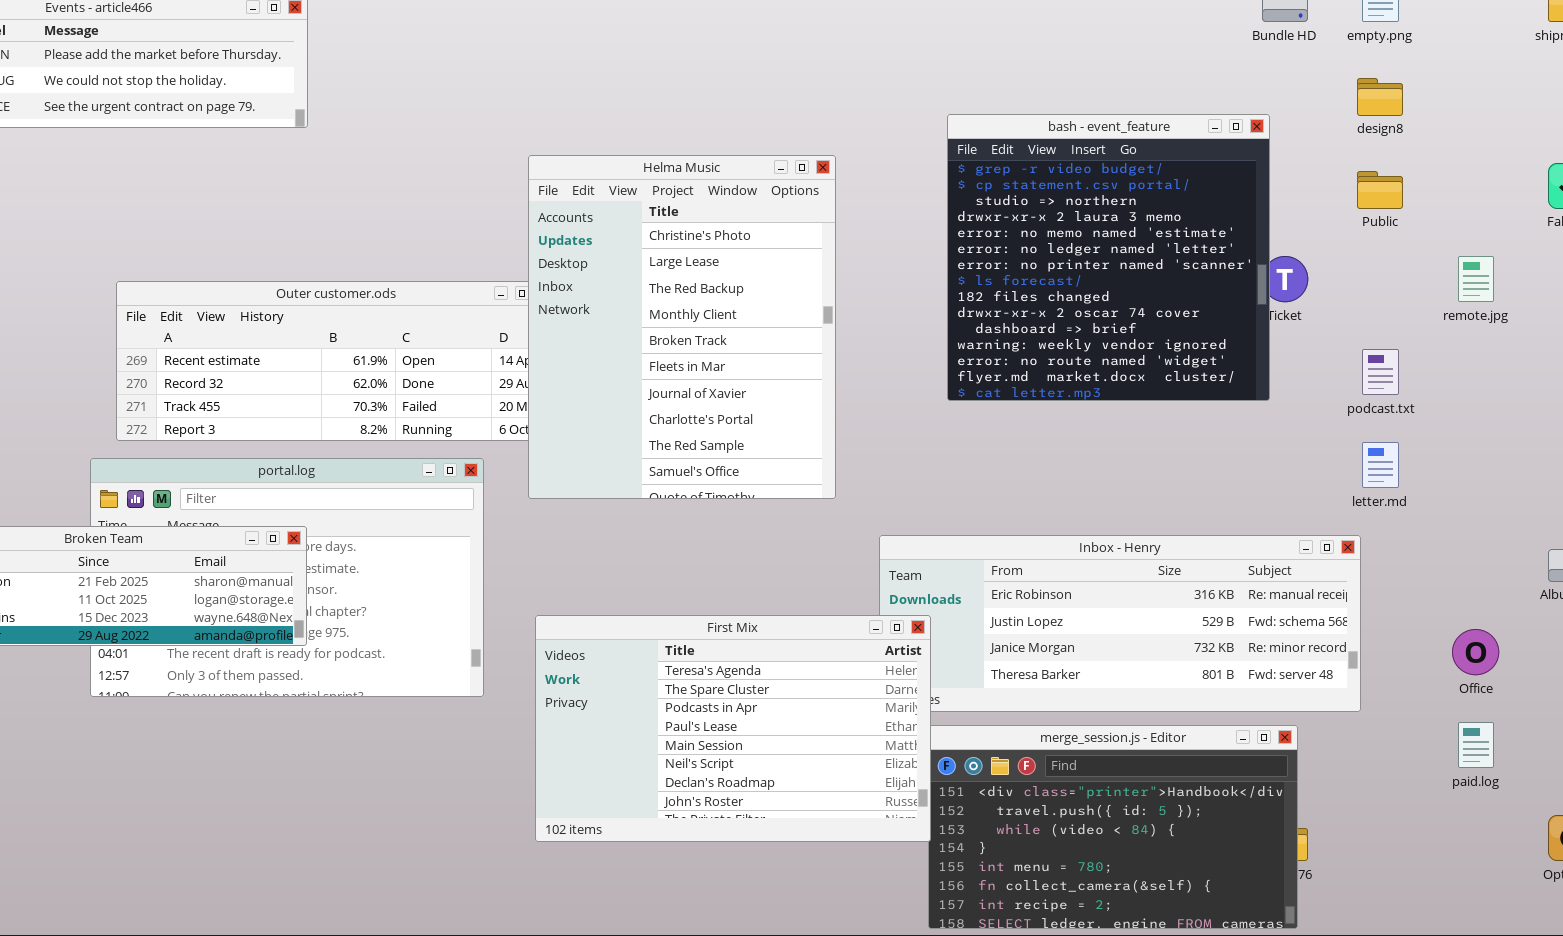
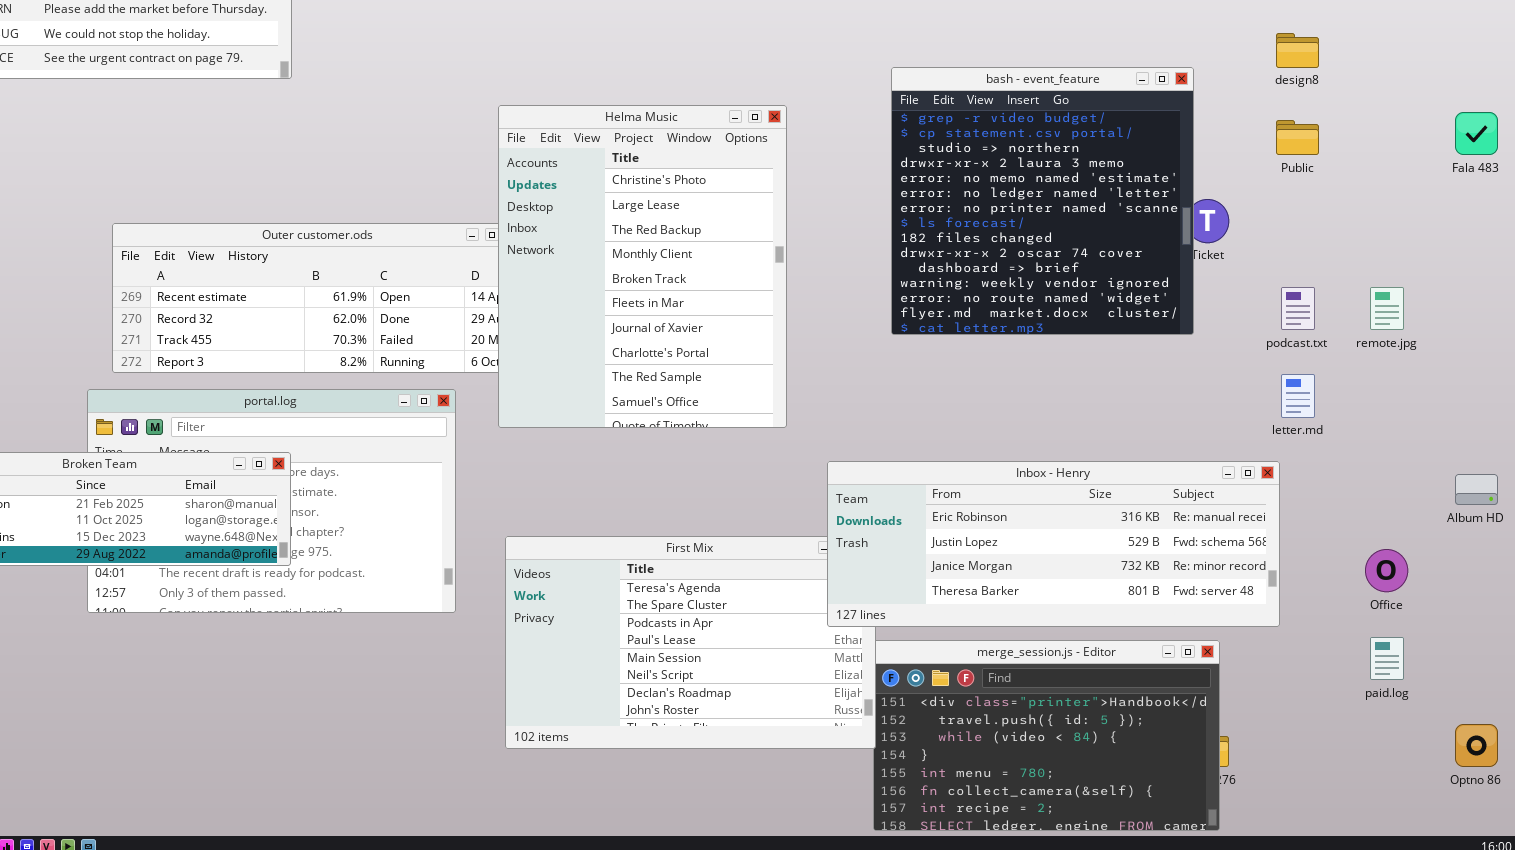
remote.jpg: [1458,256,1494,302] -> [1370,287,1404,330], moved
Inbox - Henry: [879,535,1361,712] -> [827,461,1280,627], raised

